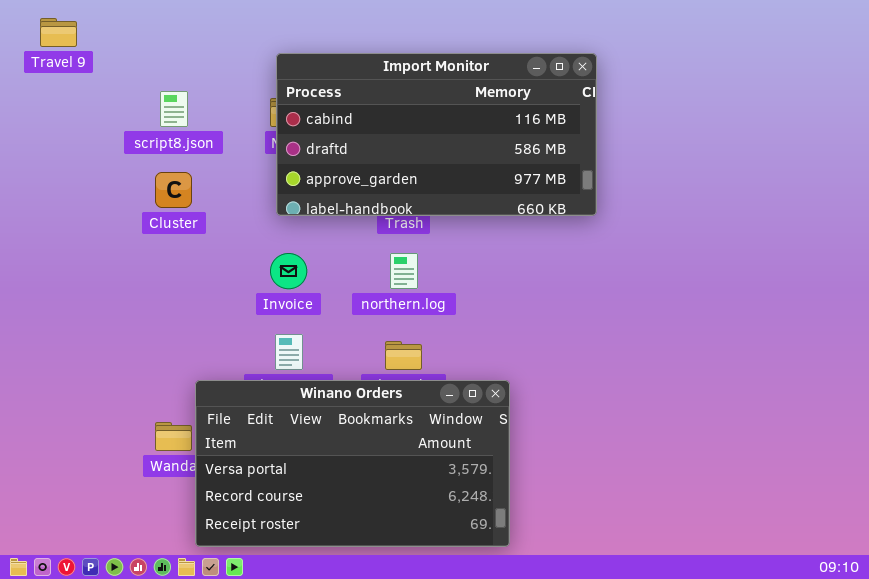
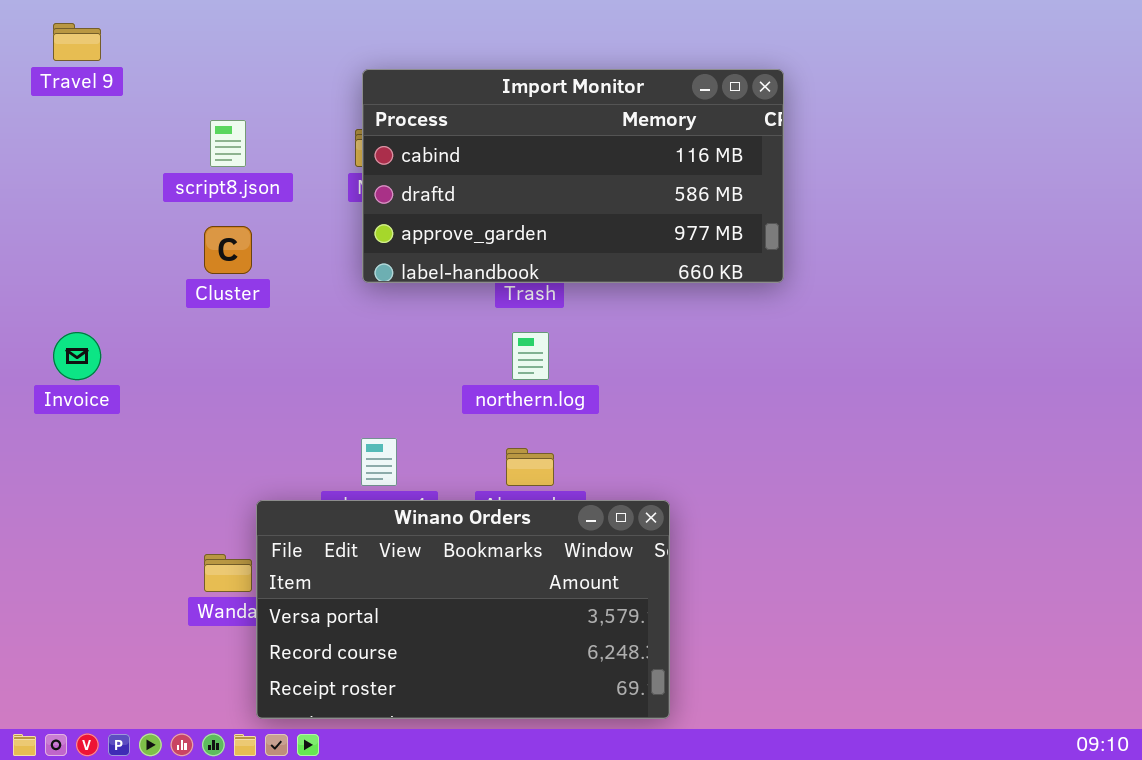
Invoice: [270,253,307,289] -> [53,332,101,380], moved

